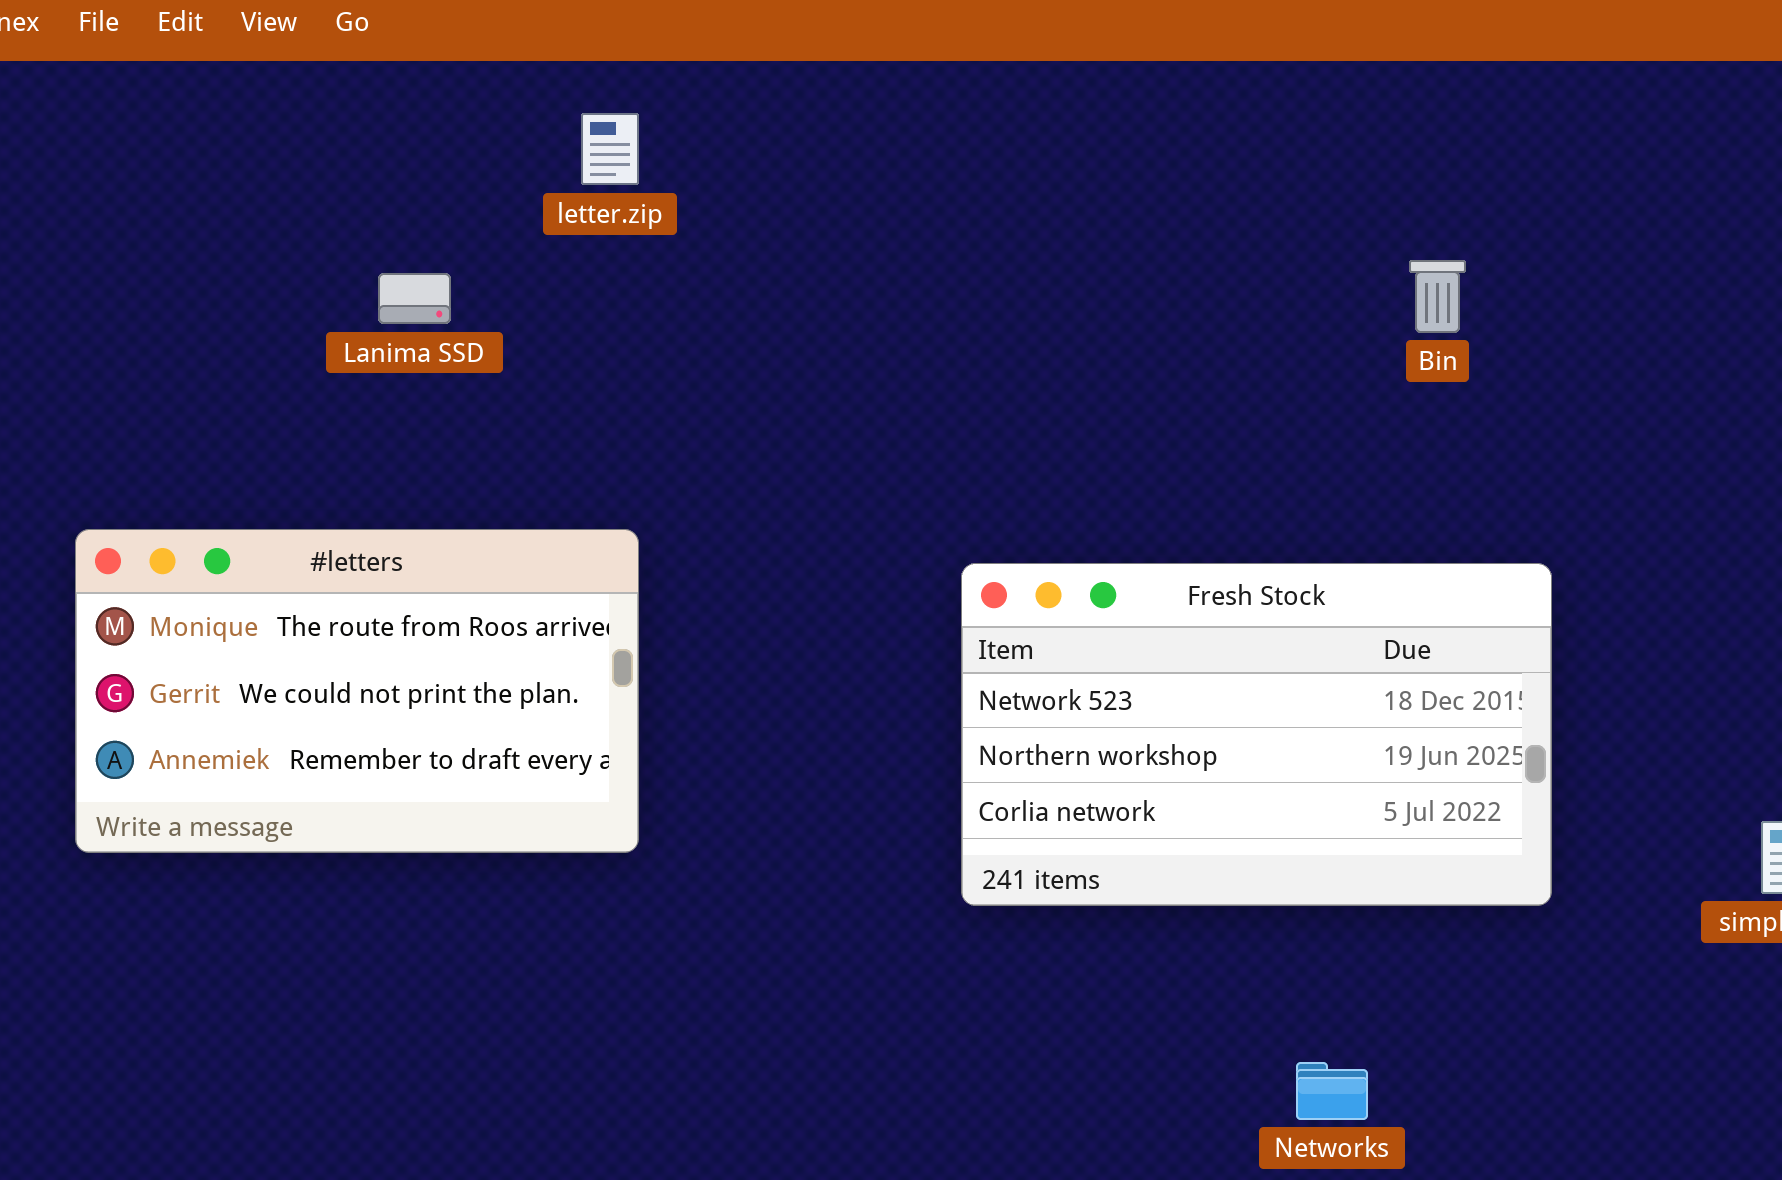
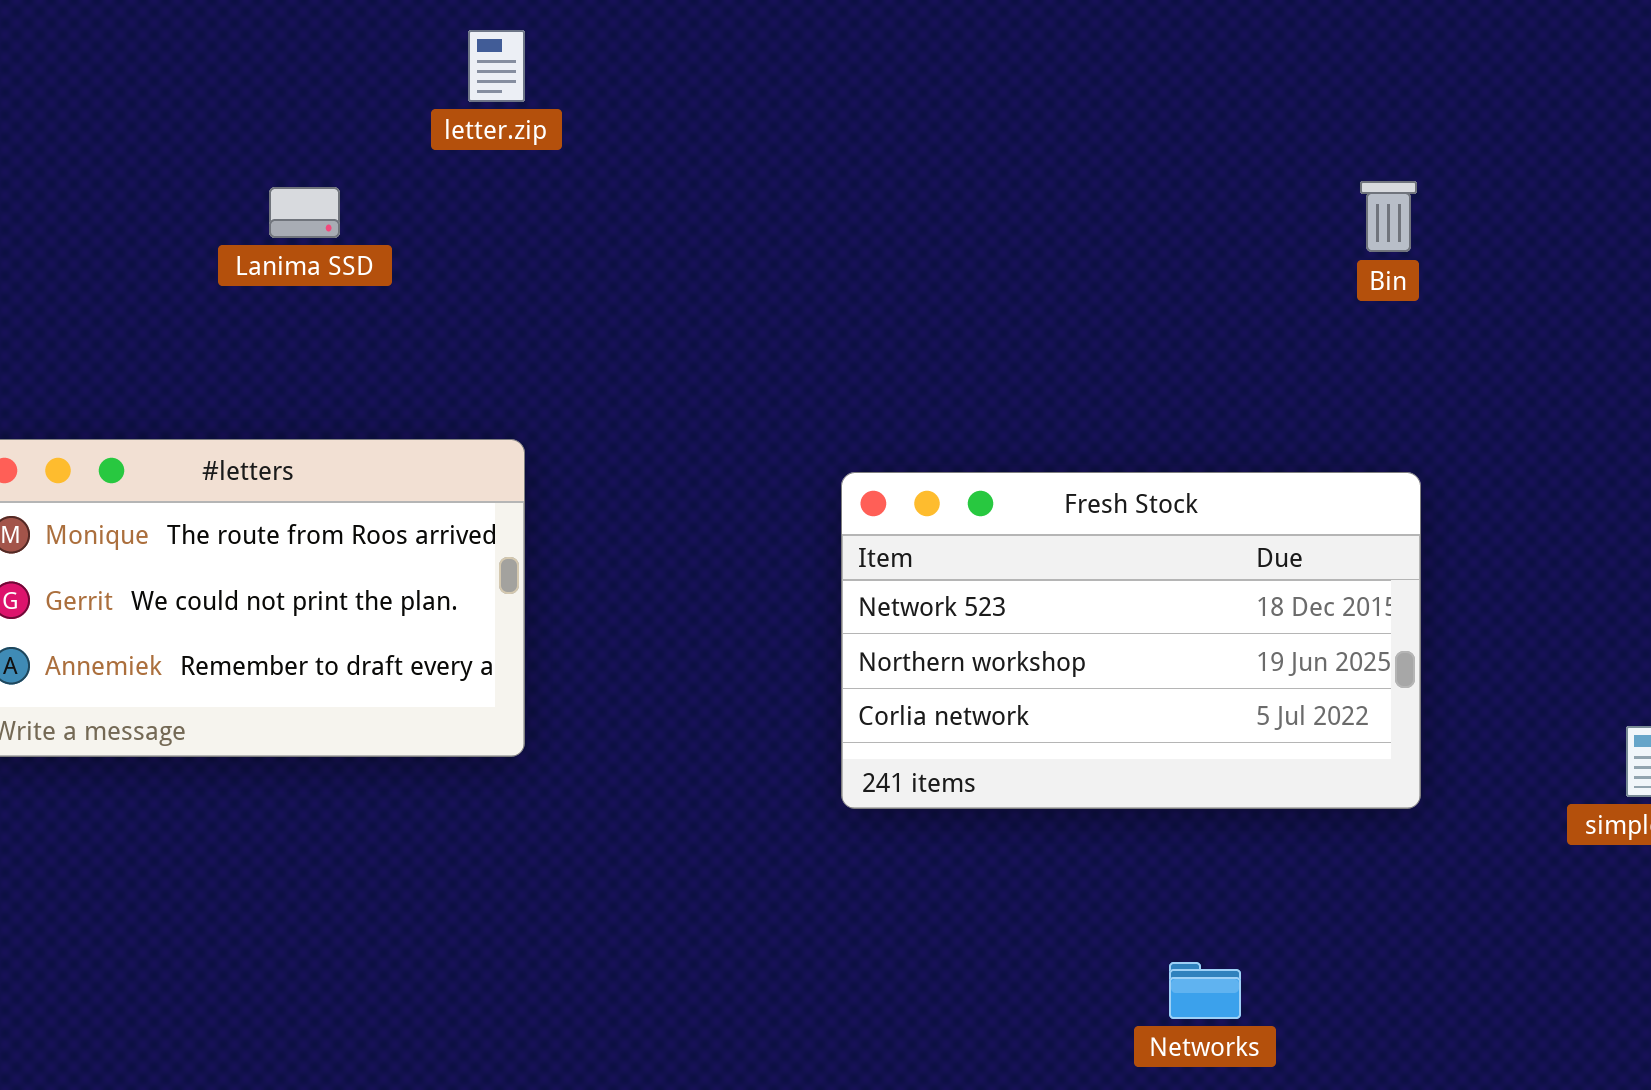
Bin: [1409,260,1466,333] -> [1360,181,1417,252], moved

